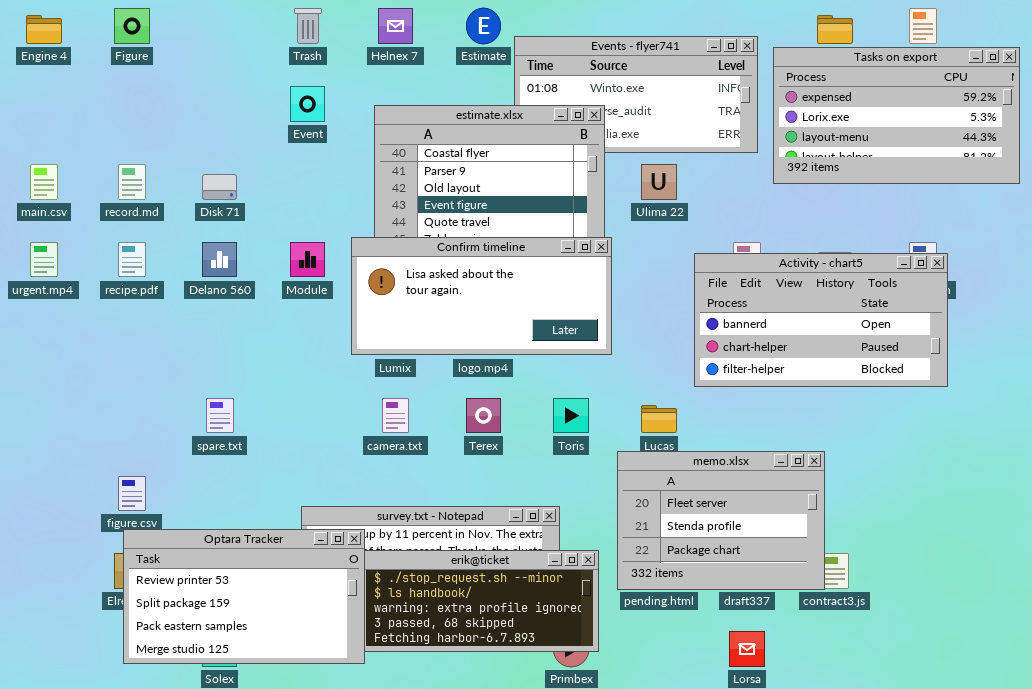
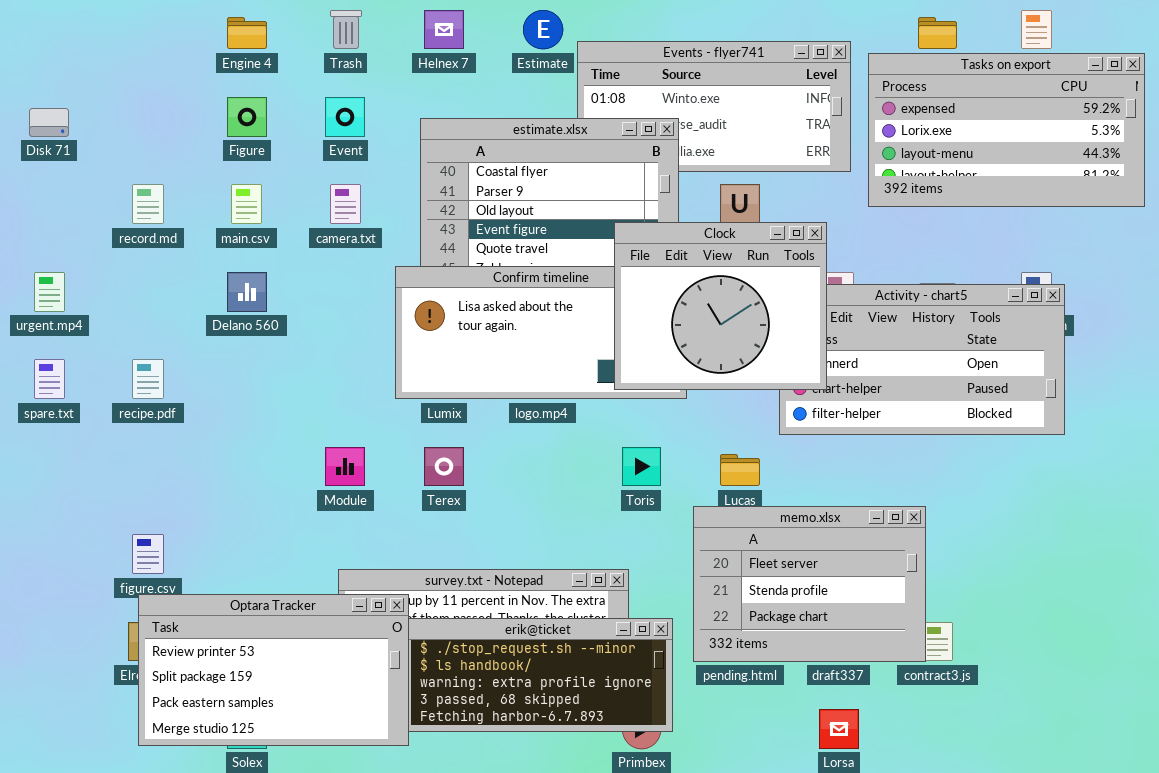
Figure: [114,8,150,44] -> [227,97,267,137], moved
Engine 4: [26,15,62,44] -> [227,17,267,49], moved
main.csv: [30,164,58,200] -> [231,184,262,224], moved
Disk 71: [202,174,237,200] -> [29,108,69,137], moved
Clock: none -> [614,222,827,390], opened
recipe.pdf: [118,242,146,277] -> [132,359,164,399], moved
Module: [290,242,325,277] -> [325,447,365,486], moved
spare.txt: [206,398,234,433] -> [34,359,65,399], moved
camera.txt: [382,398,409,433] -> [330,184,361,224], moved
Terex: [466,398,501,433] -> [424,447,464,486], moved

